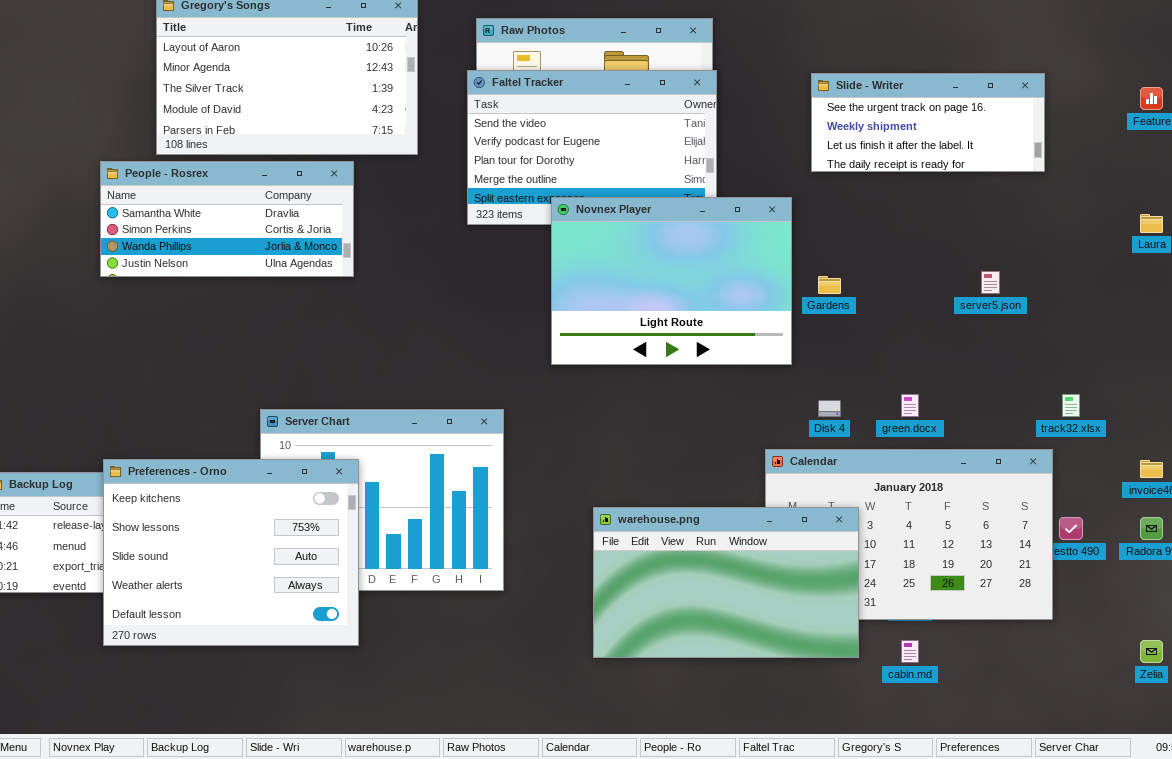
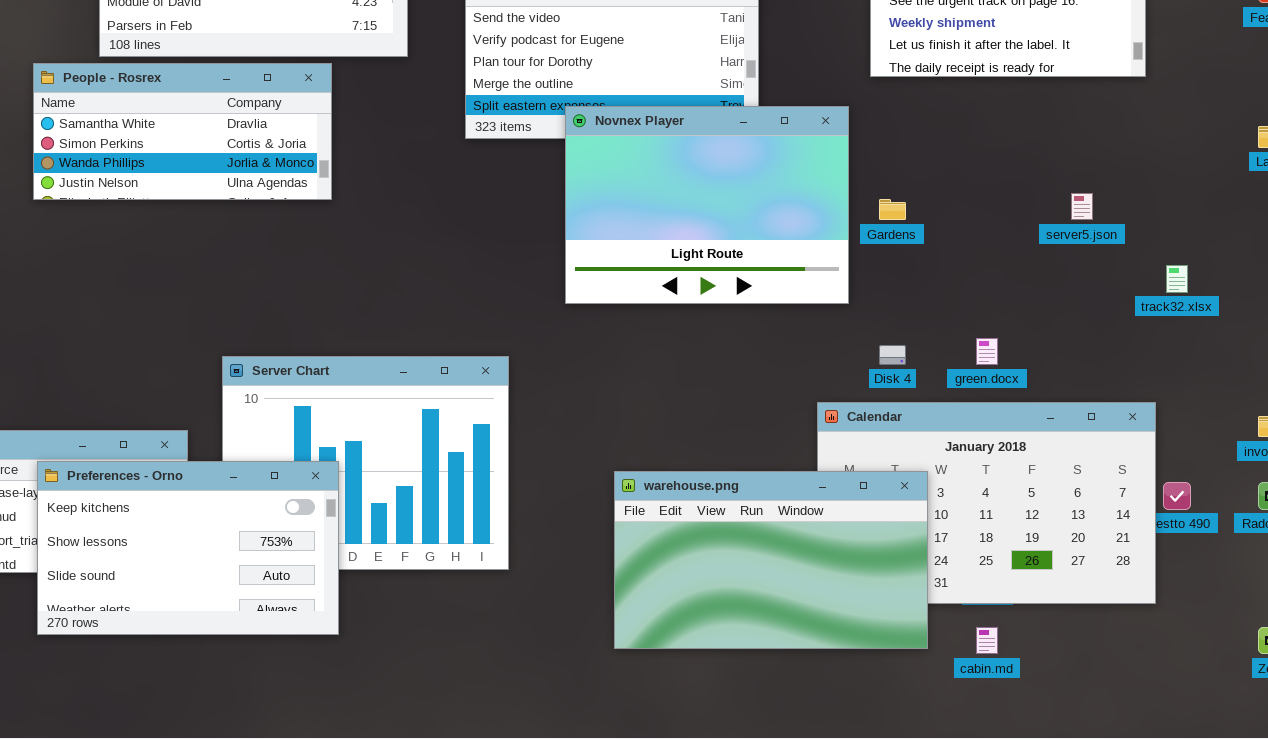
track32.xlsx: [1062,394,1080,417] -> [1166,265,1188,293], moved
Preferences - Orno: [103,459,359,646] -> [37,461,339,635], resized

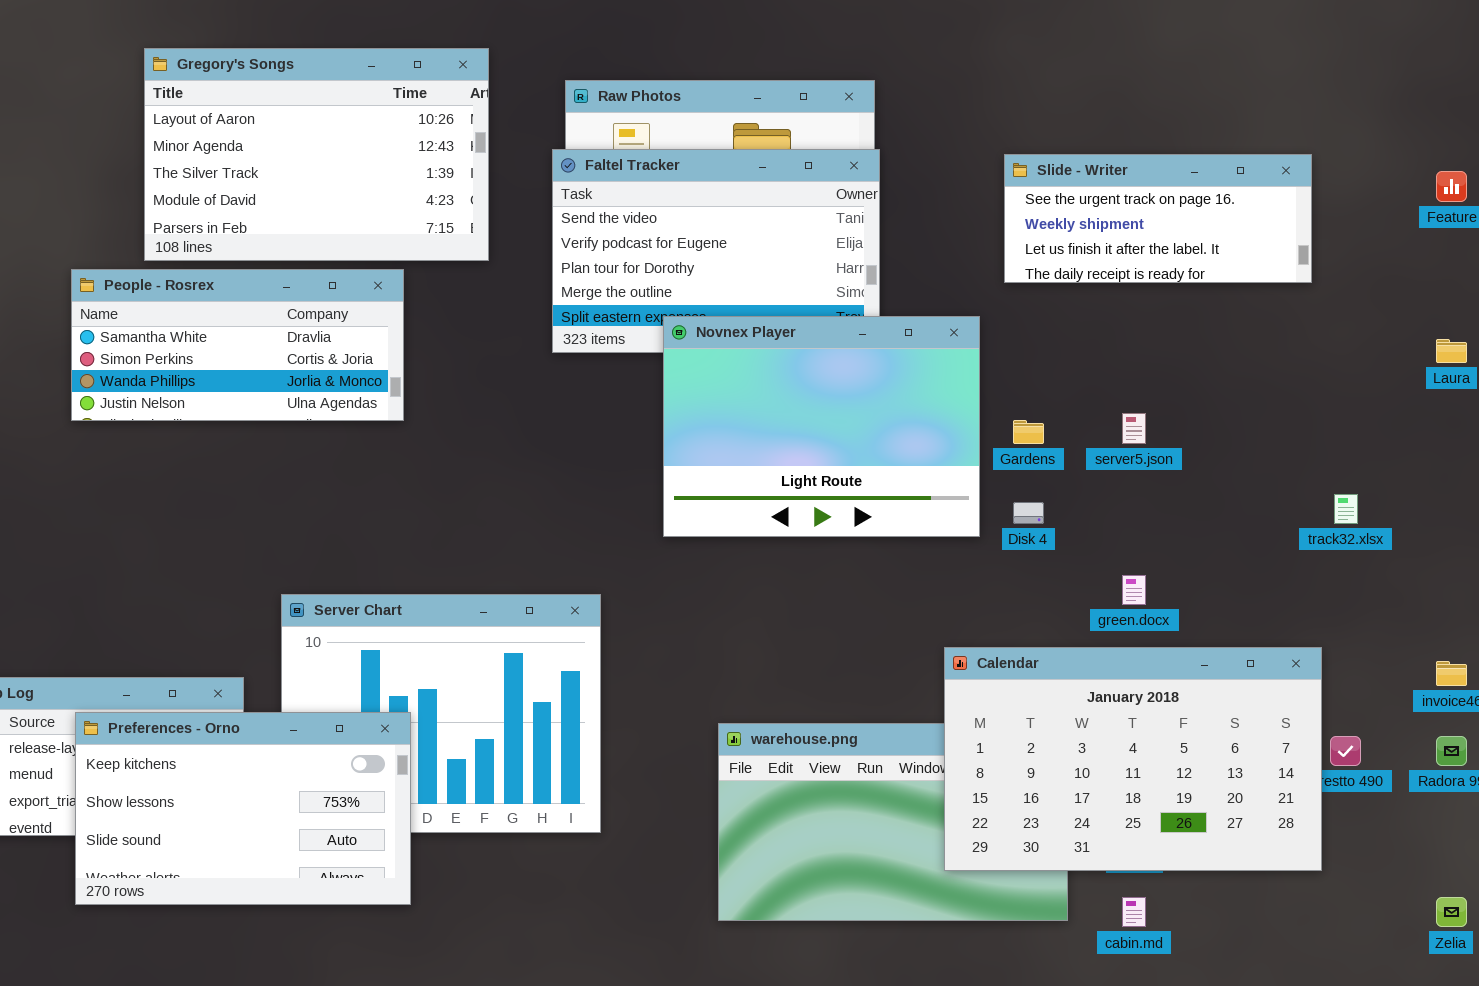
server5.json: [1071,193,1093,220] -> [1122,413,1146,444], moved
Disk 4: [879,345,906,365] -> [1013,502,1044,524], moved
Calendar: [817,402,1156,604] -> [944,647,1322,871], raised

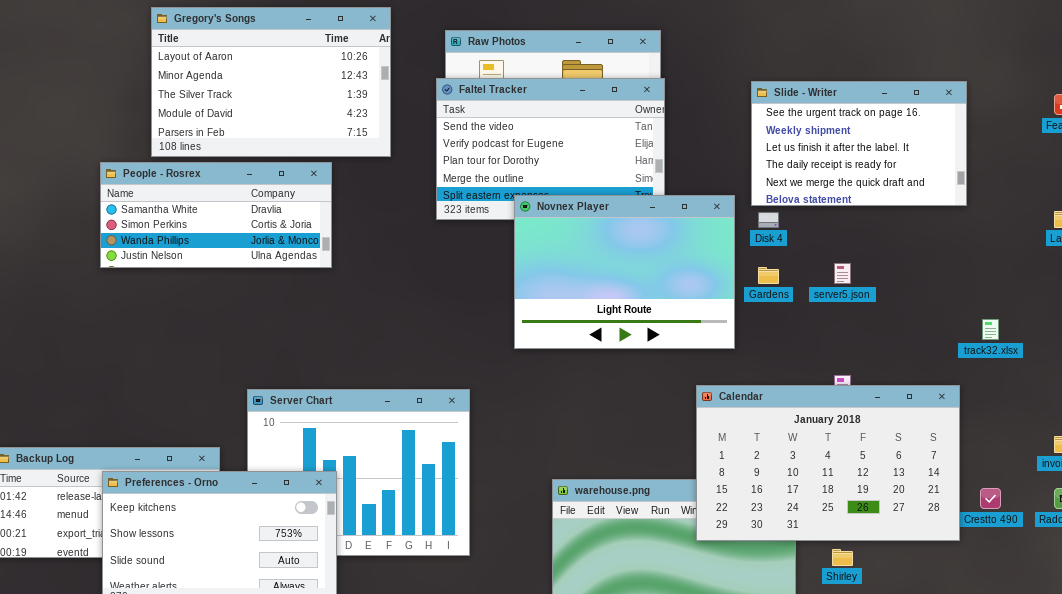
Slide - Writer: [1004,154,1312,283] -> [751,81,967,206], resized
Disk 4: [1013,502,1044,524] -> [758,212,779,228], moved
Calendar: [944,647,1322,871] -> [696,385,960,541], moved

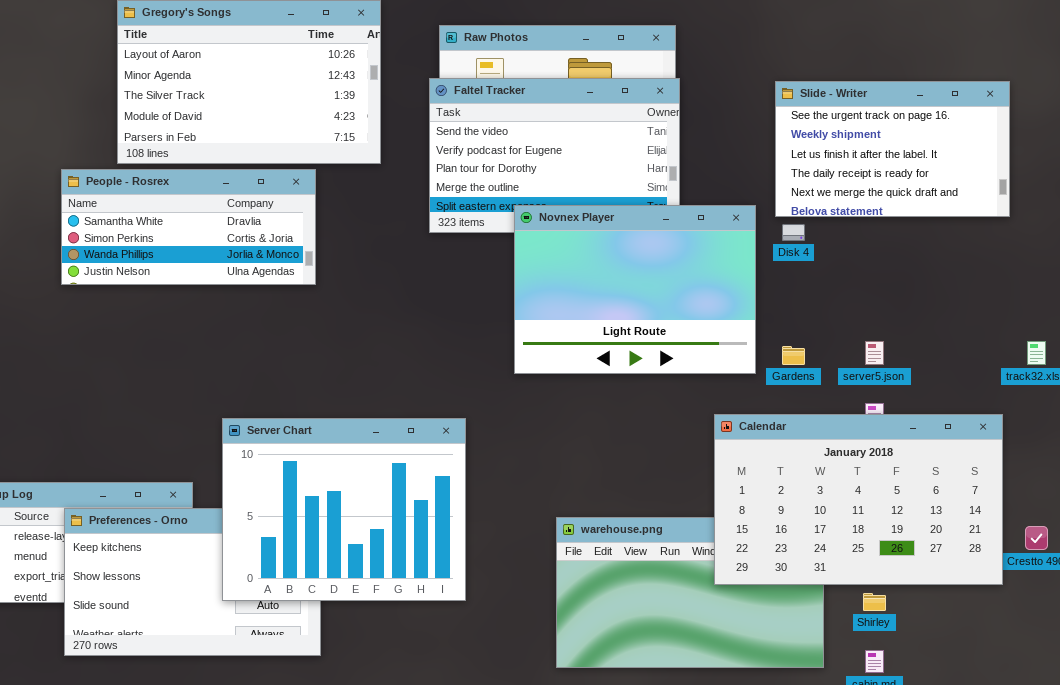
server5.json: [834,263,851,284] -> [865,341,884,365], moved
Gardens: [758,267,779,284] -> [782,346,805,365], moved
Server Chart: [247,389,470,556] -> [222,418,466,601], raised

